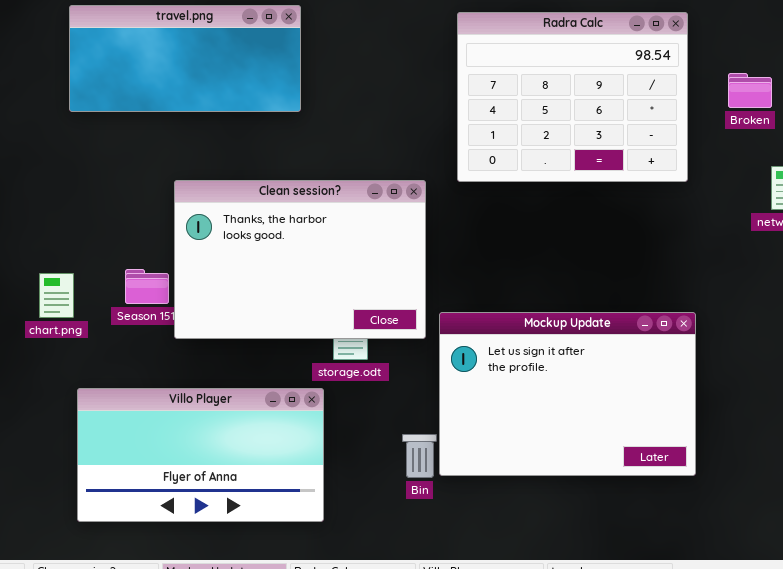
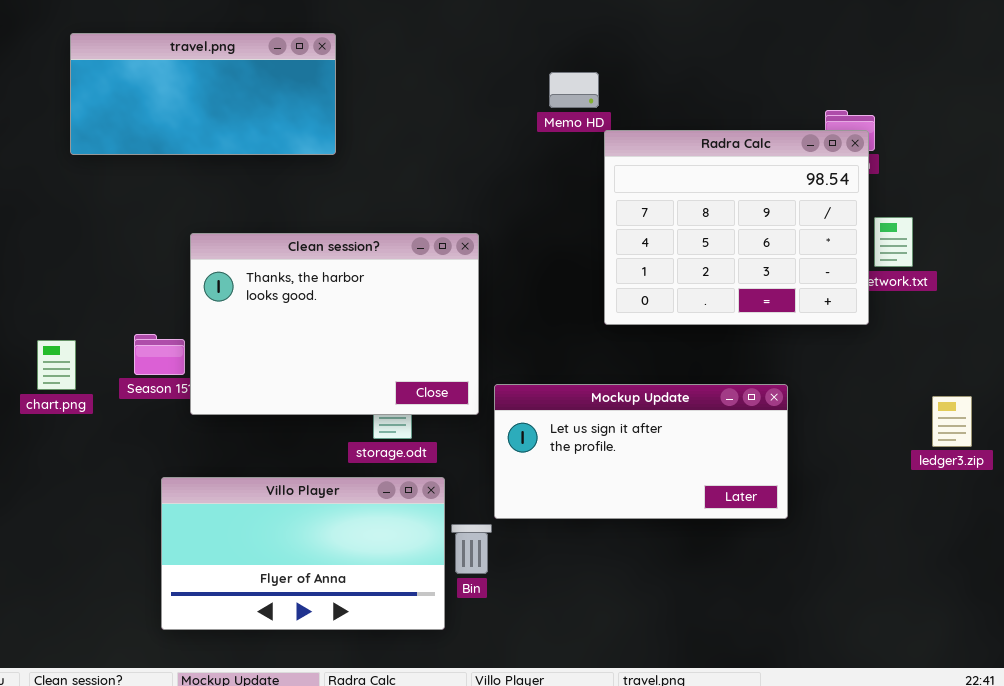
Radra Calc: [457,12,688,182] -> [604,130,869,325], moved
Mockup Update: [439,312,696,476] -> [494,384,788,519], resized
Villo Player: [77,388,324,522] -> [161,477,445,630], moved

